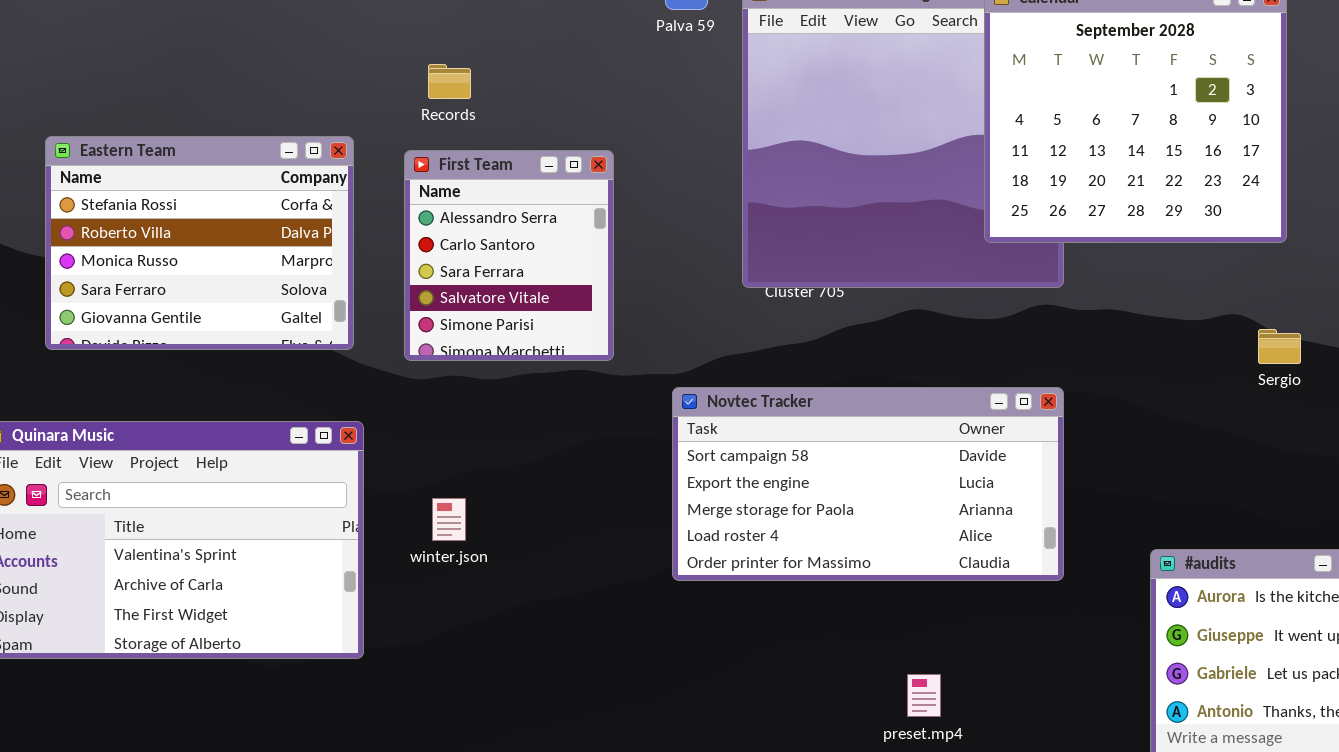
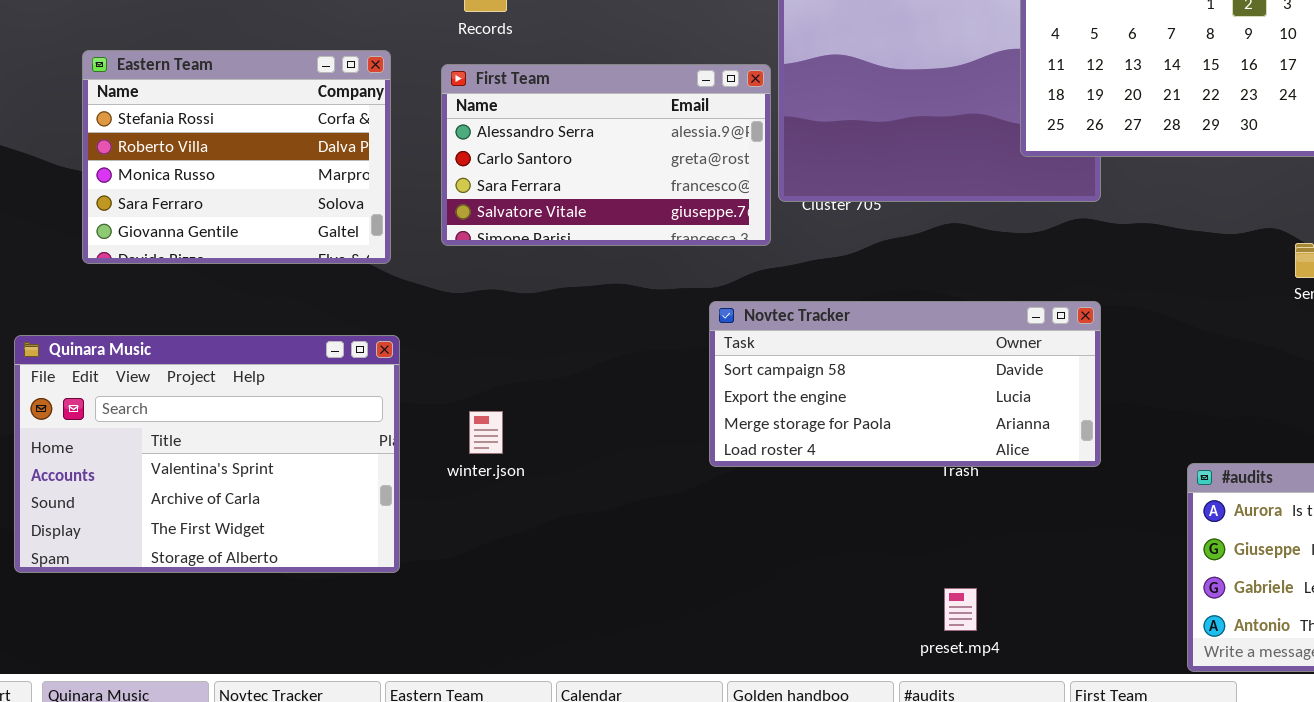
First Team: [404,150,614,361] -> [441,64,771,246], resized
Novtec Tracker: [672,387,1064,581] -> [709,301,1101,467], resized

